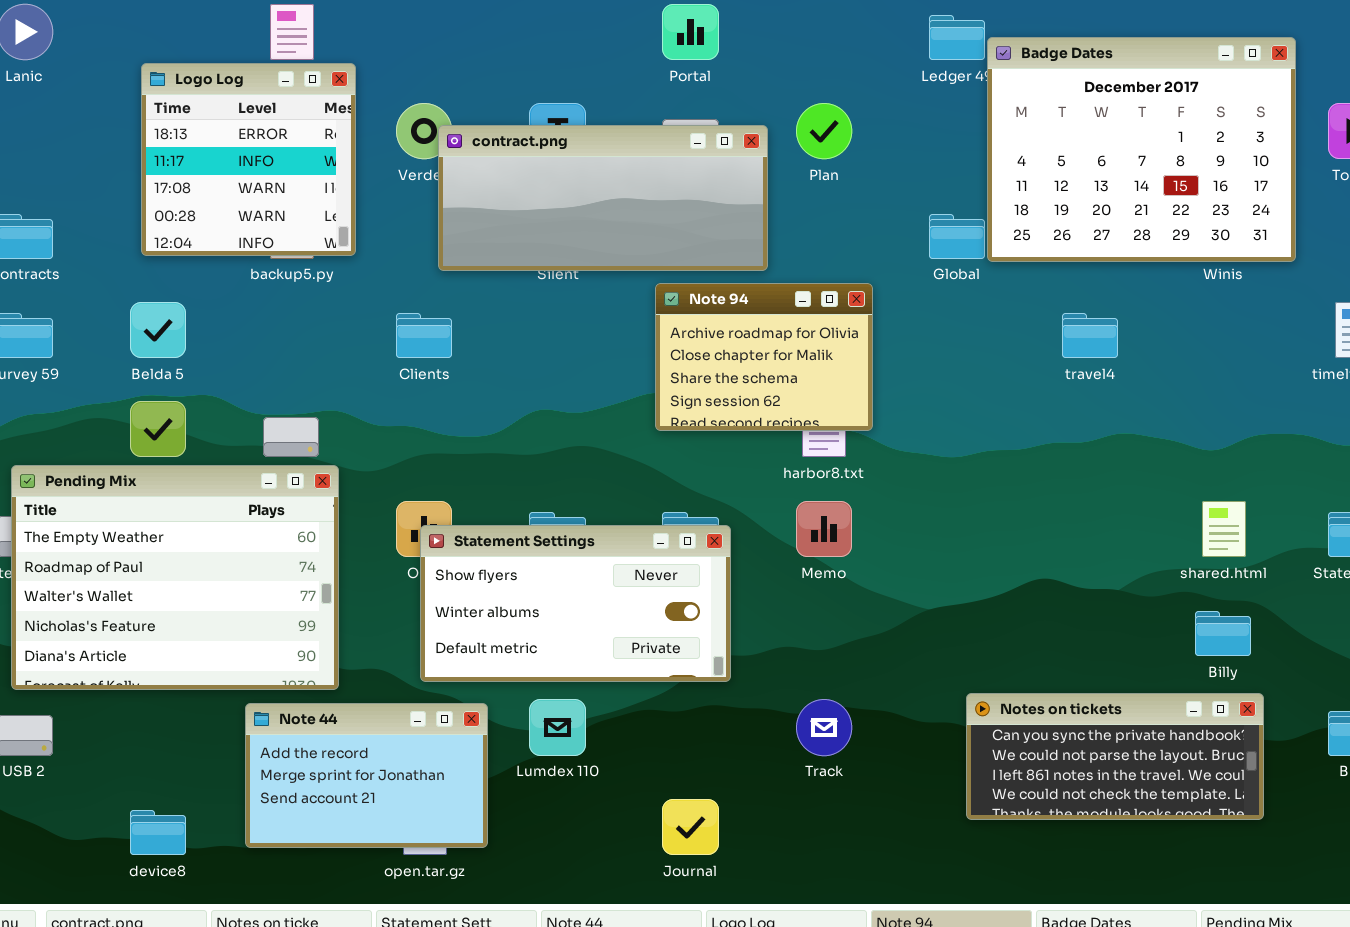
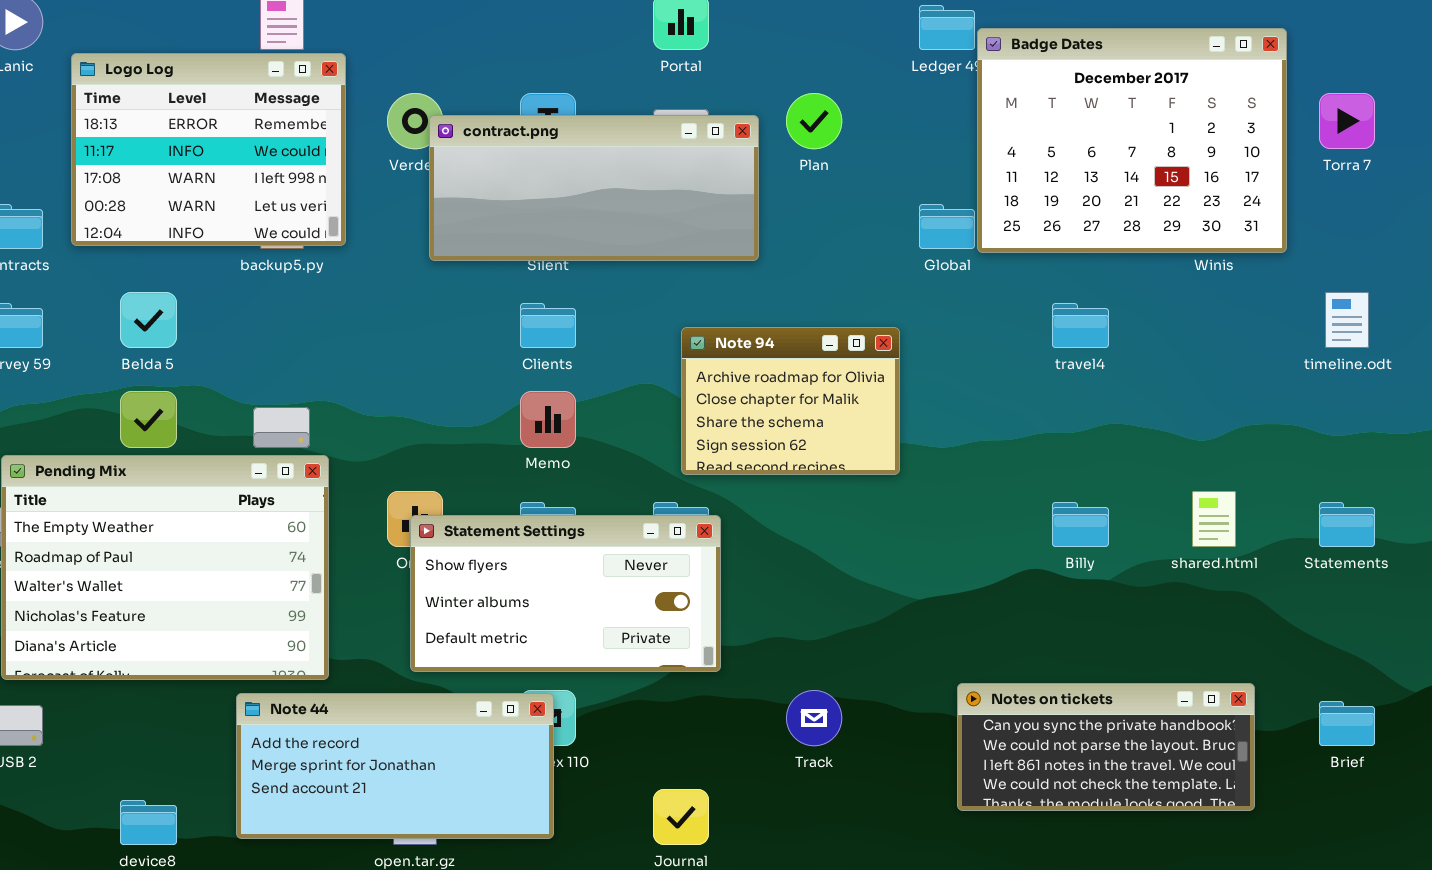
Logo Log: [141,63,356,256] -> [71,53,346,246], resized
Note 94: [655,283,873,431] -> [681,327,900,475], moved
Clients: [396,313,452,358] -> [520,303,576,348], moved
Memo: [796,501,852,557] -> [520,391,576,448], moved
Billy: [1195,611,1251,656] -> [1052,502,1109,547], moved
Note 44: [245,703,488,848] -> [236,693,554,839], resized

